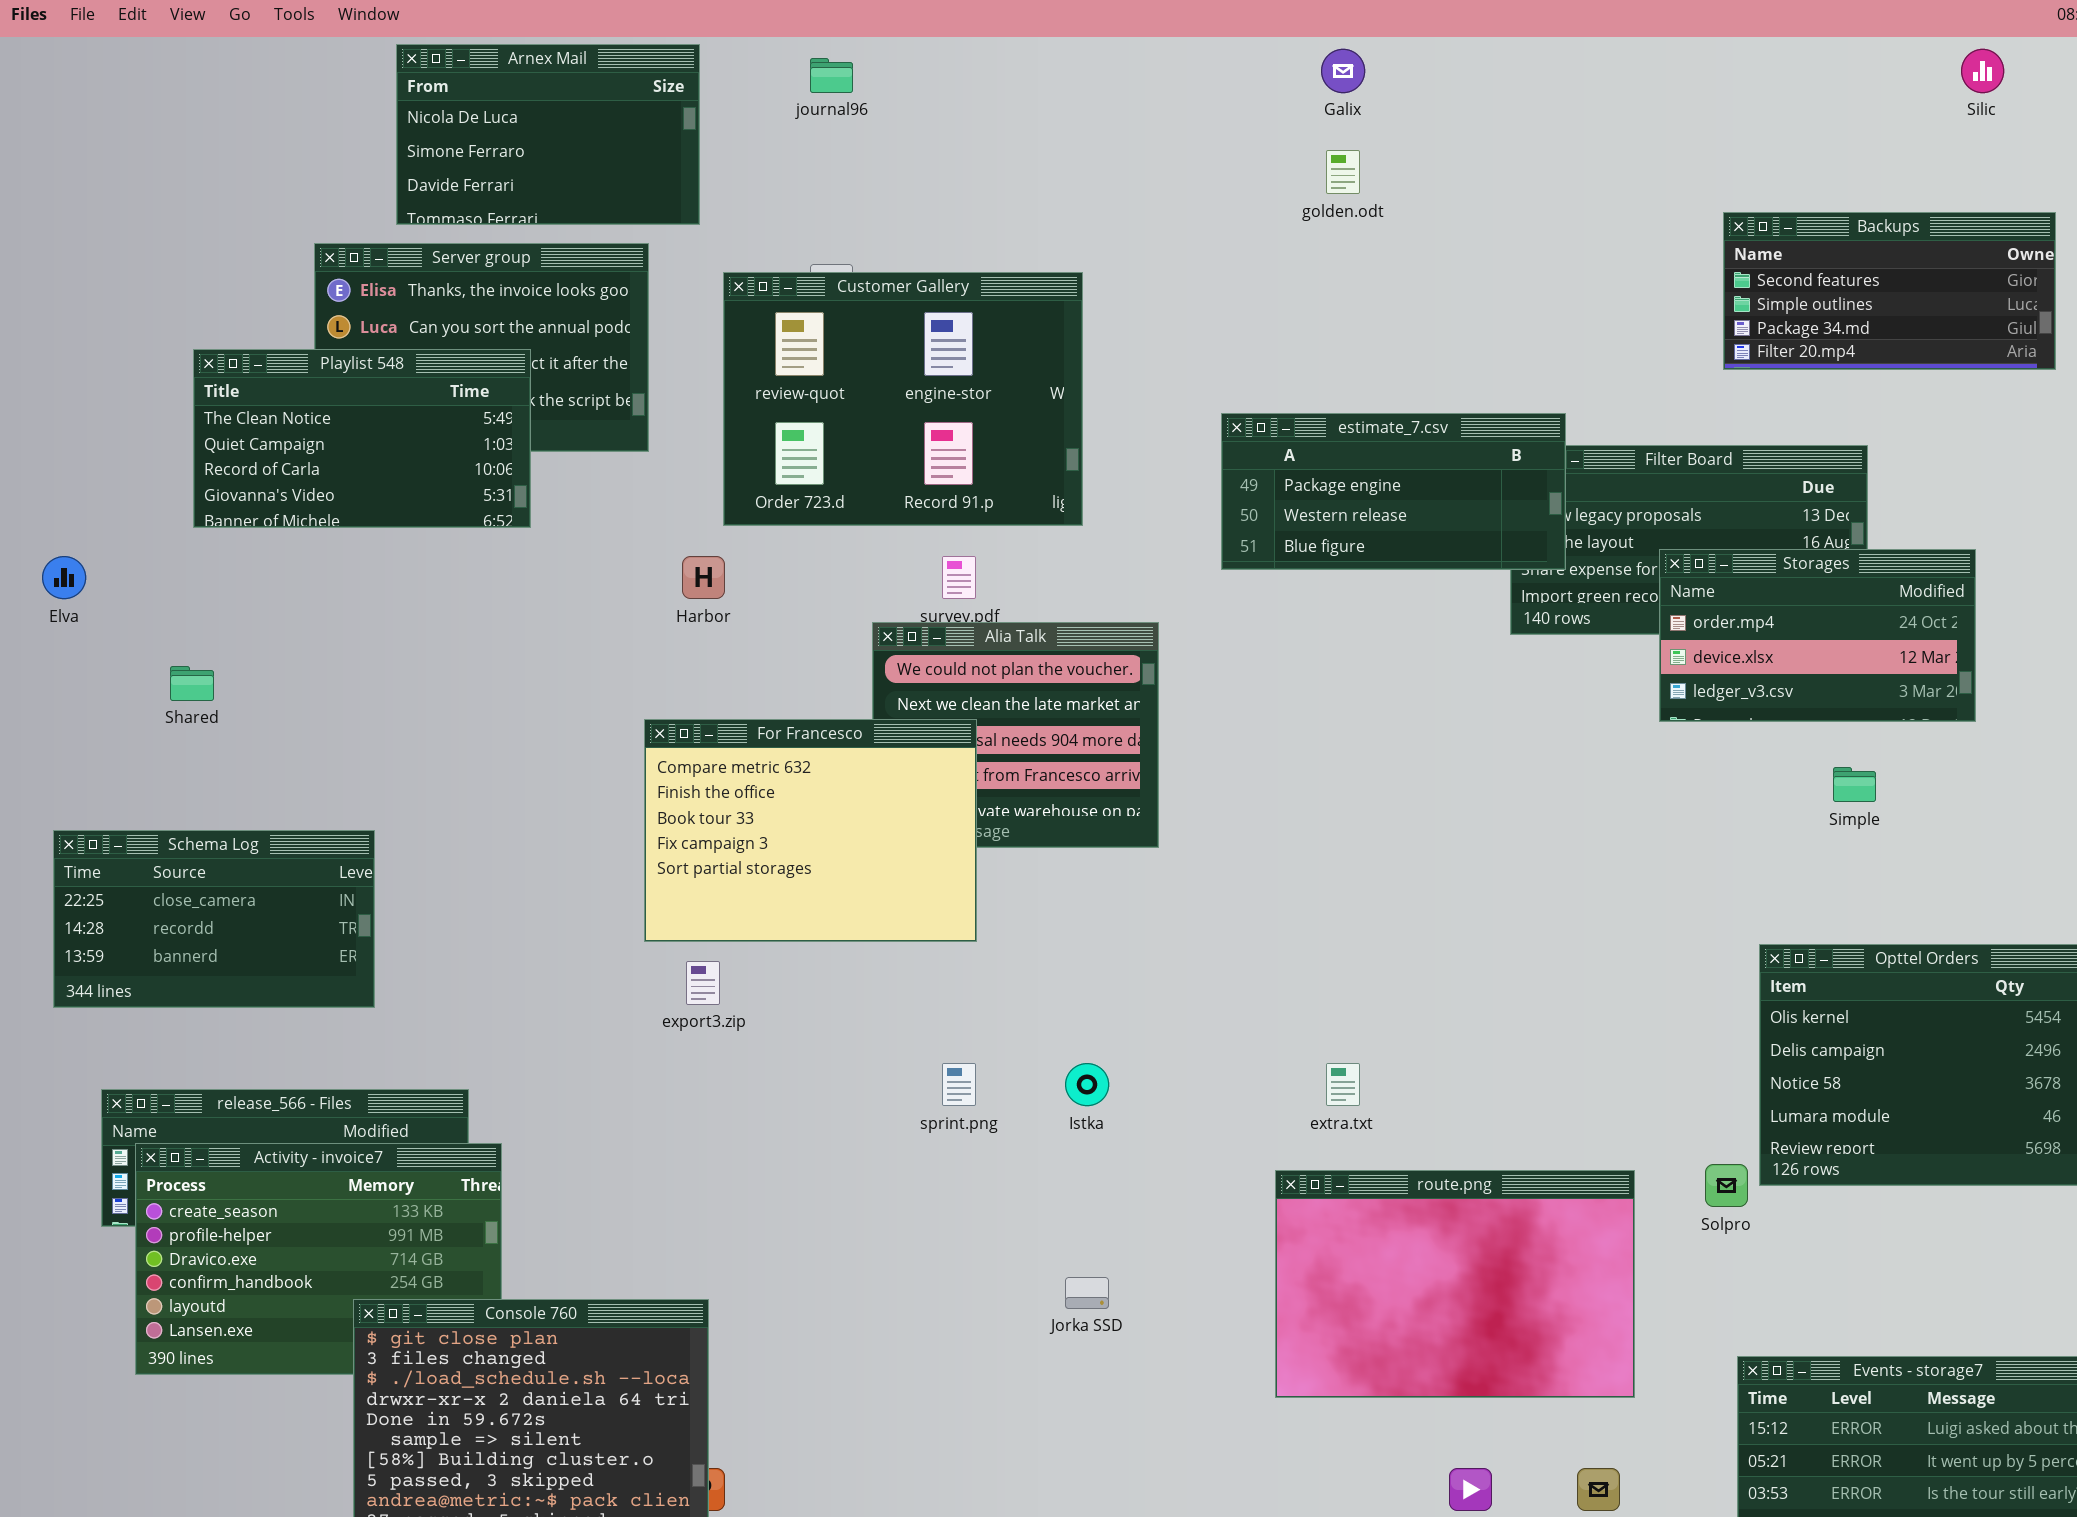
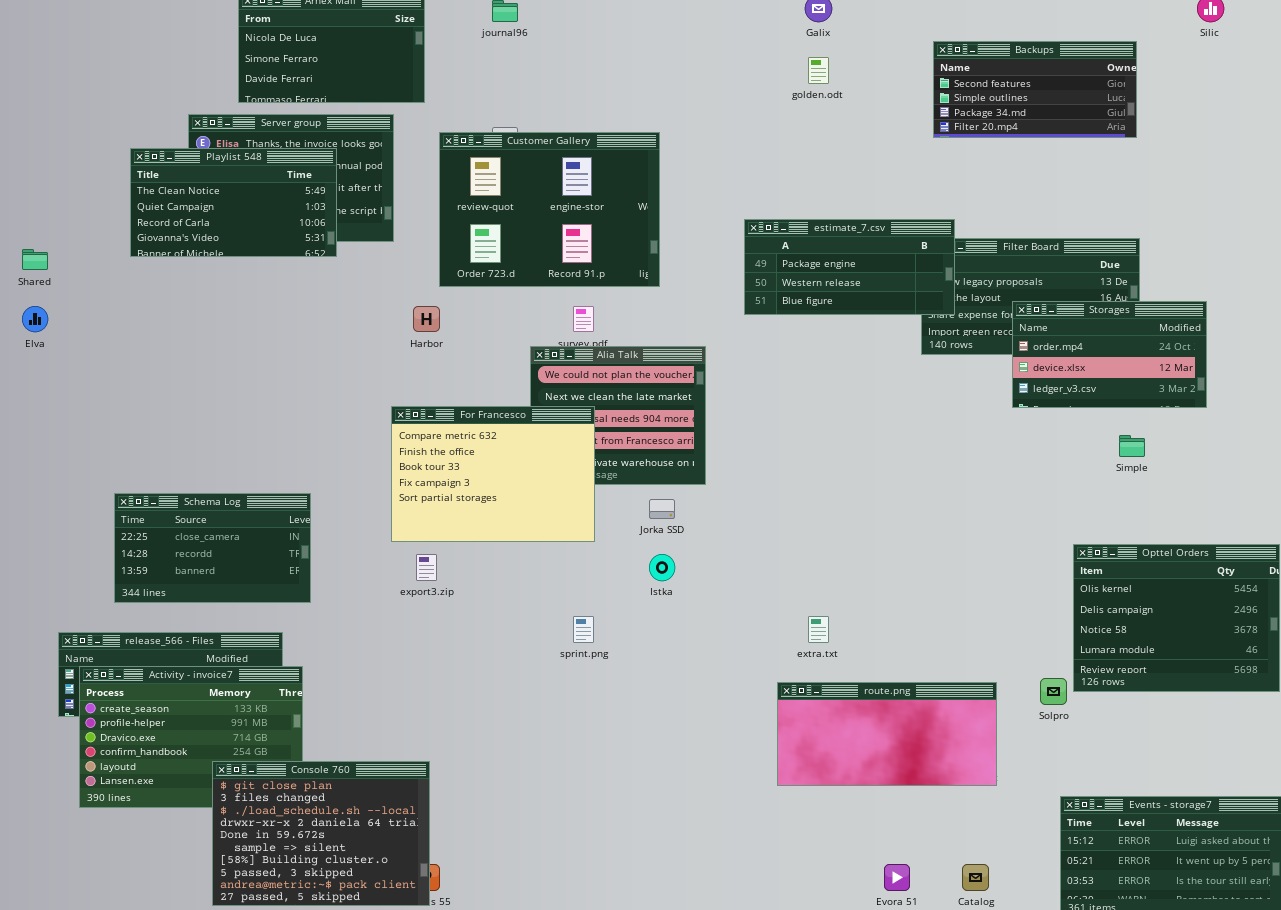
Backups: [1723,212,2056,370] -> [933,41,1137,138], moved
Playlist 548: [193,349,531,528] -> [130,148,337,257], moved
Shared: [170,666,214,701] -> [22,249,48,270], moved
Schema Log: [53,830,375,1008] -> [114,493,311,603], moved
Istka: [1065,1063,1109,1106] -> [649,554,675,581], moved
route.png: [1275,1170,1635,1398] -> [777,682,997,786], resized
Jorka SSD: [1065,1277,1109,1309] -> [649,499,675,519], moved

